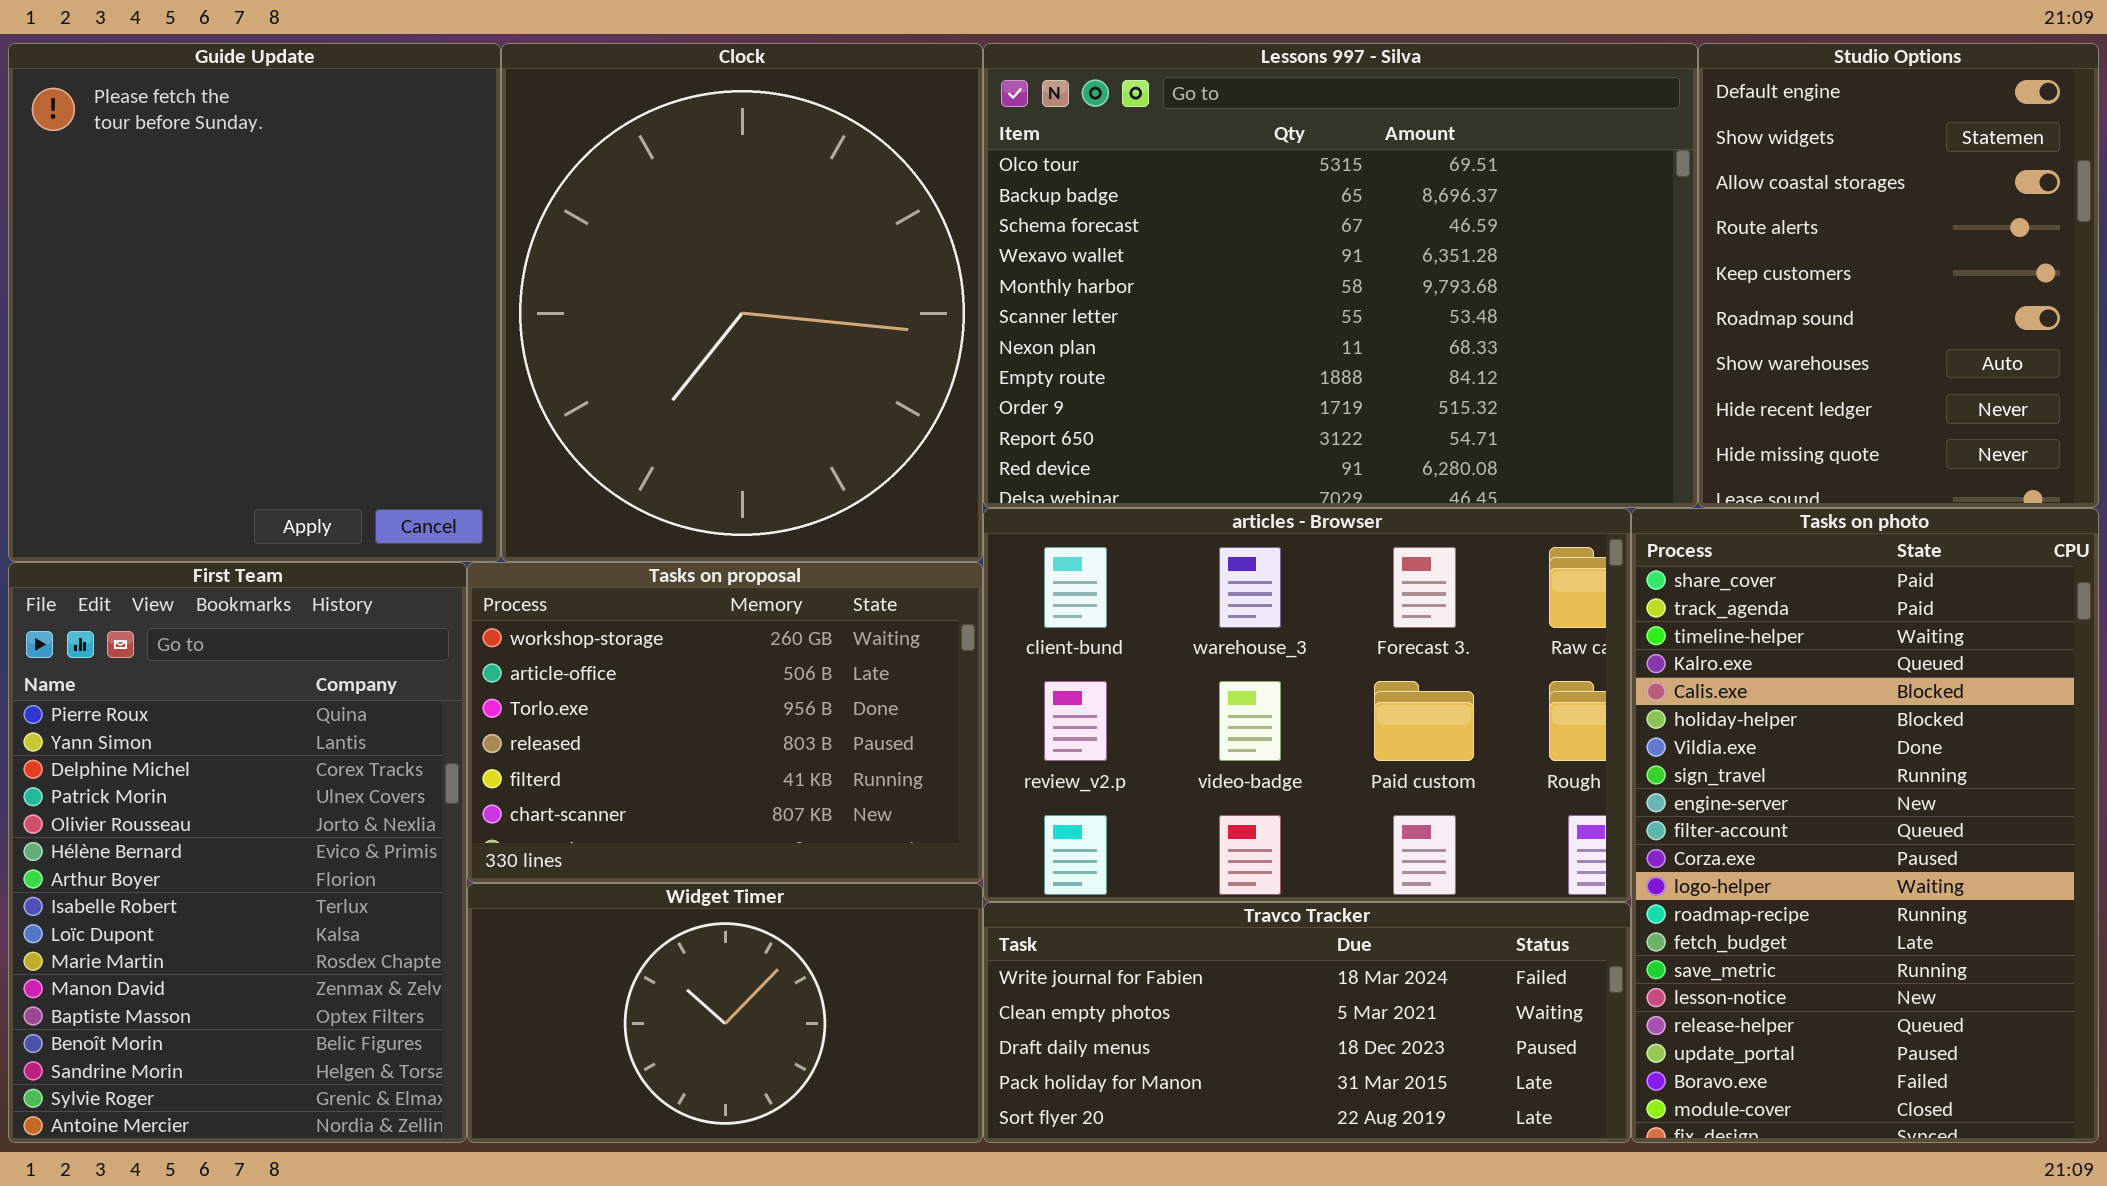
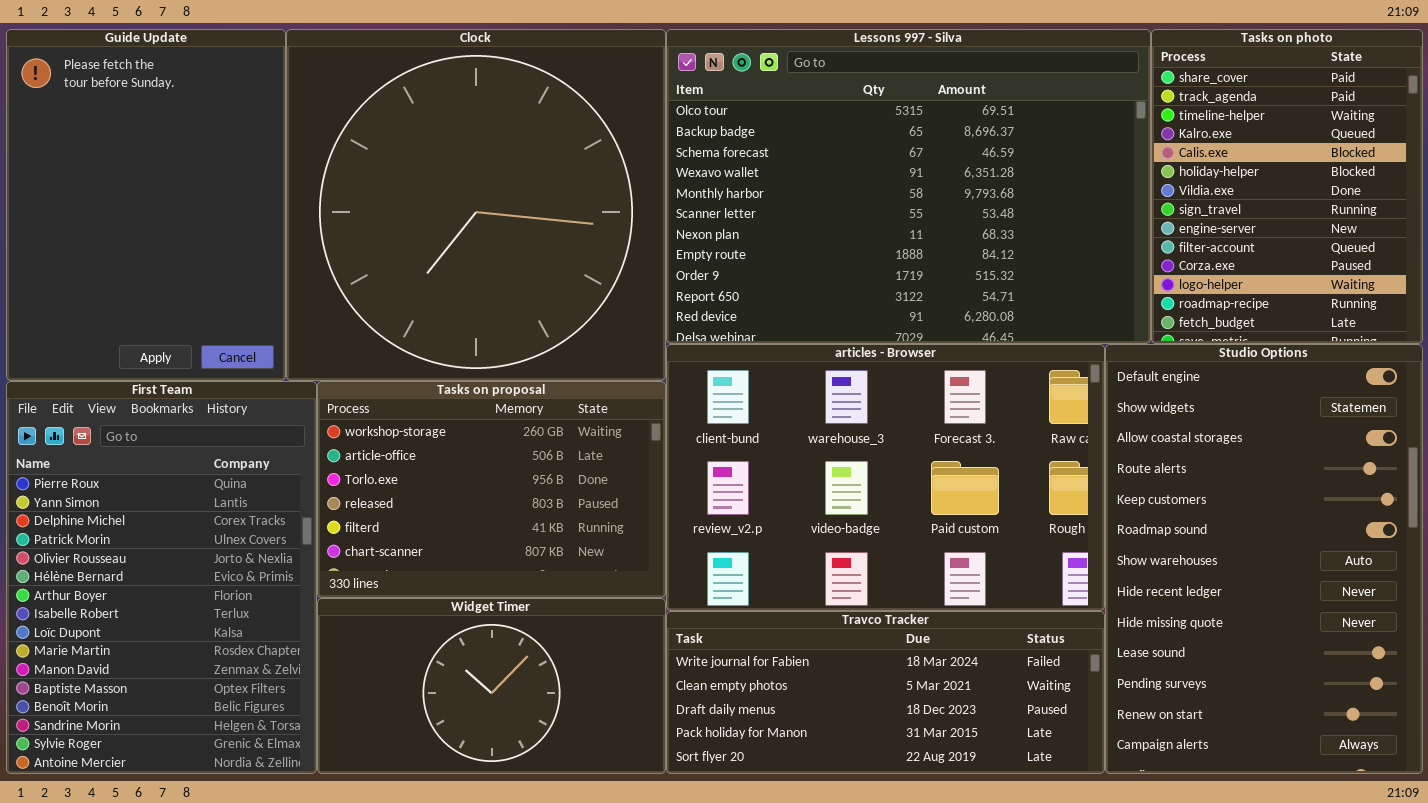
Guide Update: [8,43,501,562] -> [6,29,286,381], resized
Clock: [501,43,983,562] -> [286,29,666,381], resized
Studio Options: [1698,43,2099,508] -> [1105,344,1423,774], moved, resized
Tasks on photo: [1631,508,2099,1143] -> [1151,29,1423,344], moved, resized

